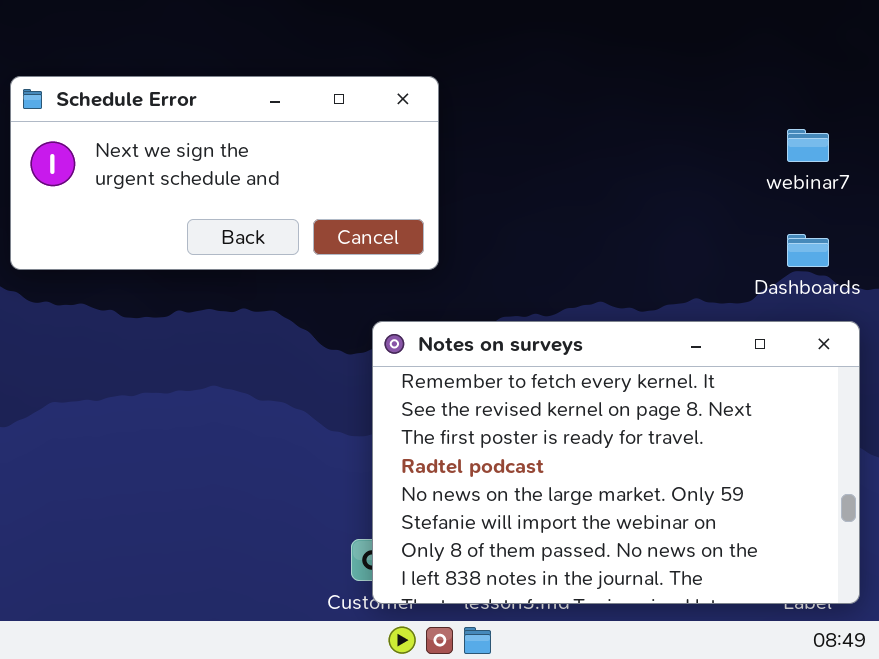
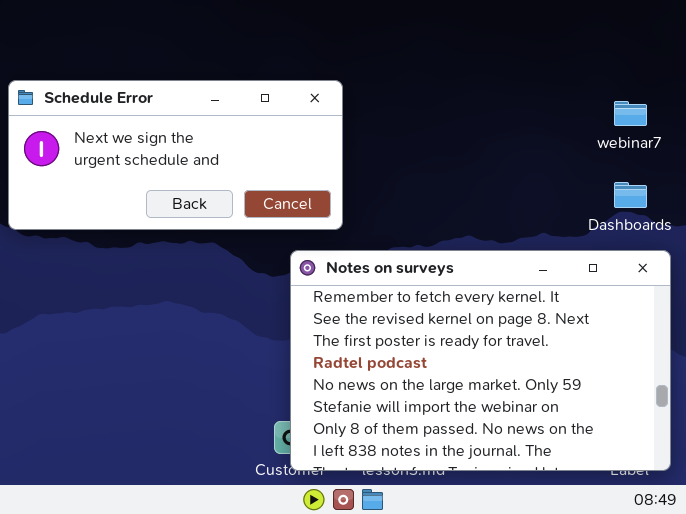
Schedule Error: [10,76,439,270] -> [8,80,343,230], moved

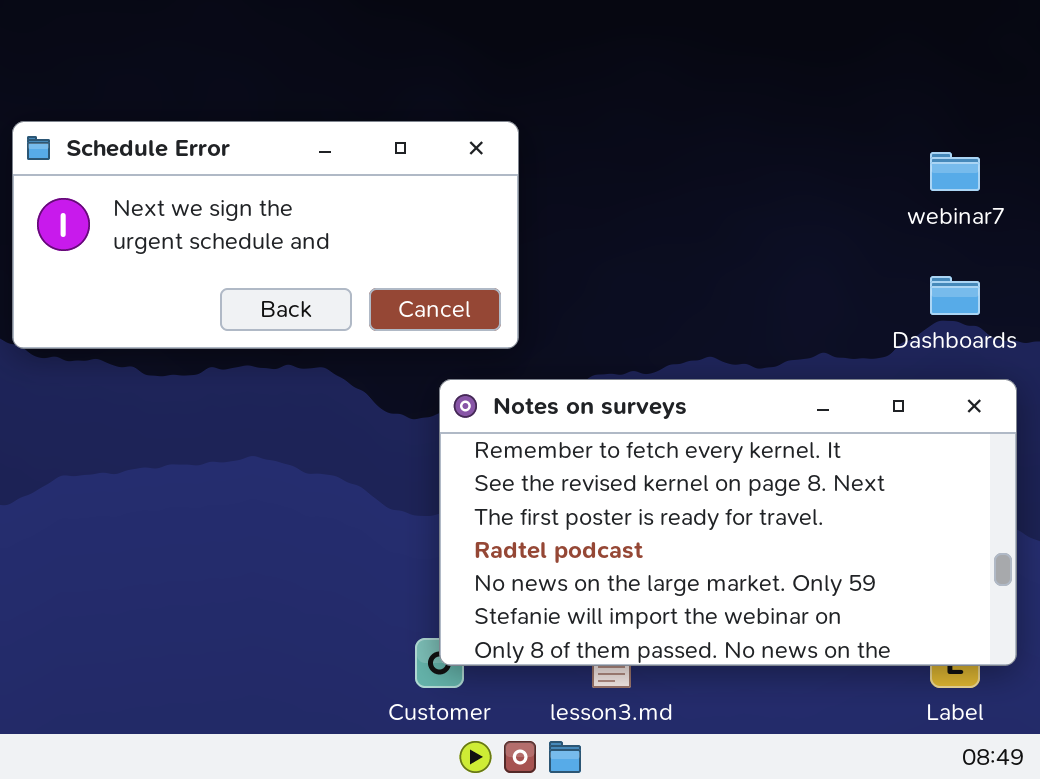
Notes on surveys: [290,250,671,471] -> [439,379,1017,666], resized

